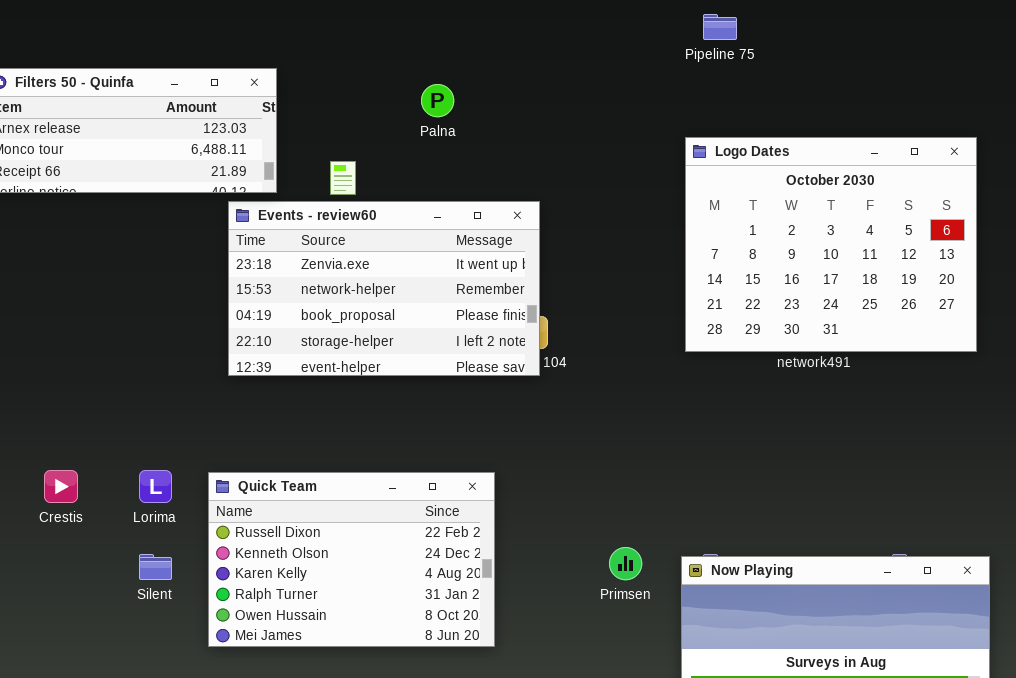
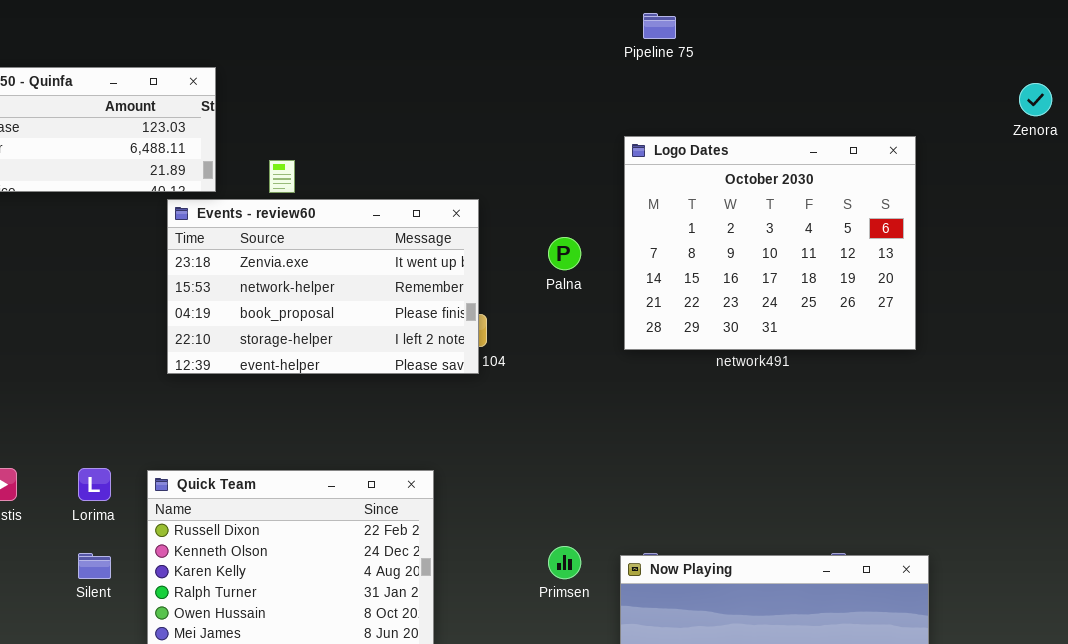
Palna: [421,84,454,117] -> [548,237,581,270], moved

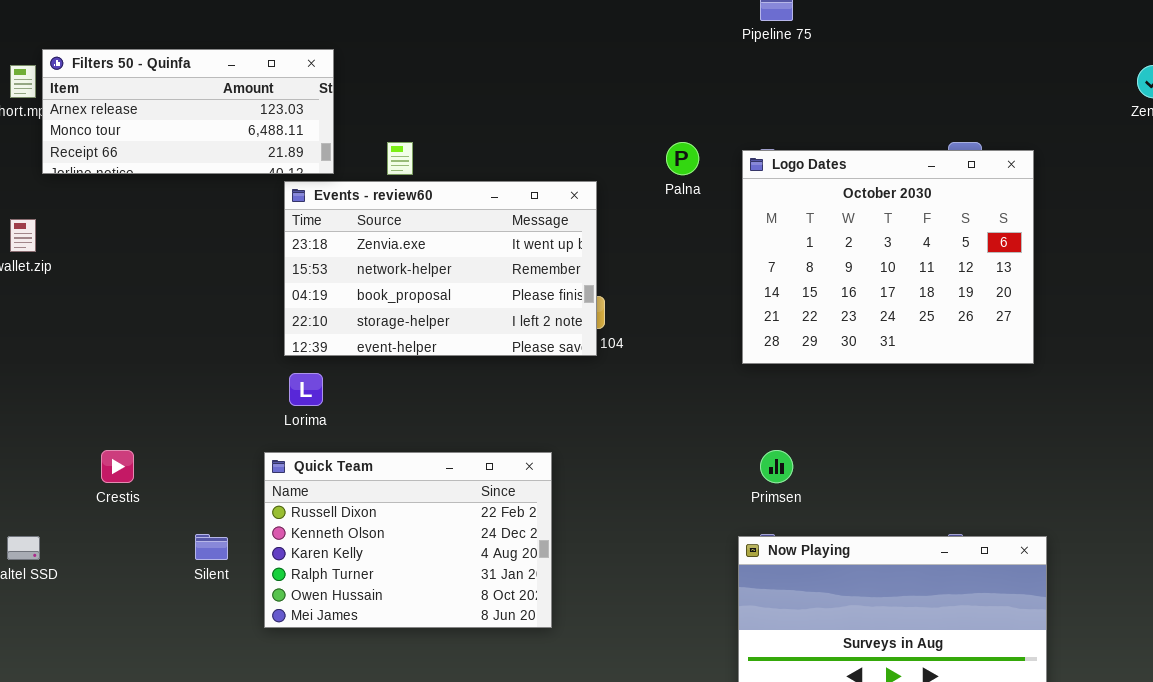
Logo Dates: [624,136,916,350] -> [742,150,1034,364], moved
Palna: [548,237,581,270] -> [666,142,699,175], moved
Lorima: [78,468,111,501] -> [289,373,323,406], moved
Primsen: [548,546,581,579] -> [760,450,793,483], moved

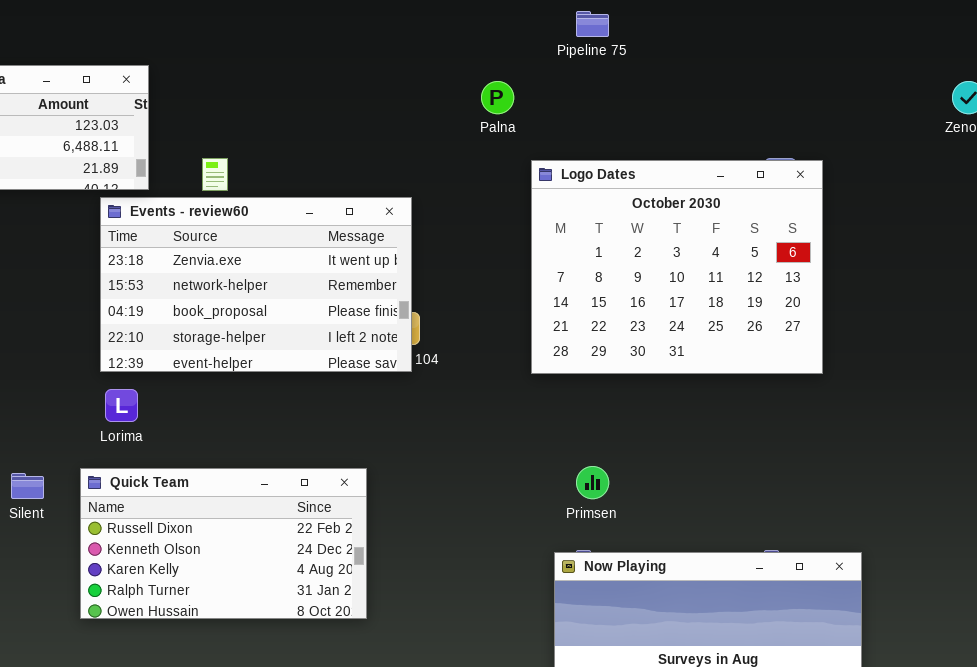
Palna: [666,142,699,175] -> [481,81,514,114], moved
Logo Dates: [742,150,1034,364] -> [531,160,823,374], moved
Quick Team: [264,452,552,628] -> [80,468,367,619], resized
Silent: [195,534,228,560] -> [11,473,44,499], moved

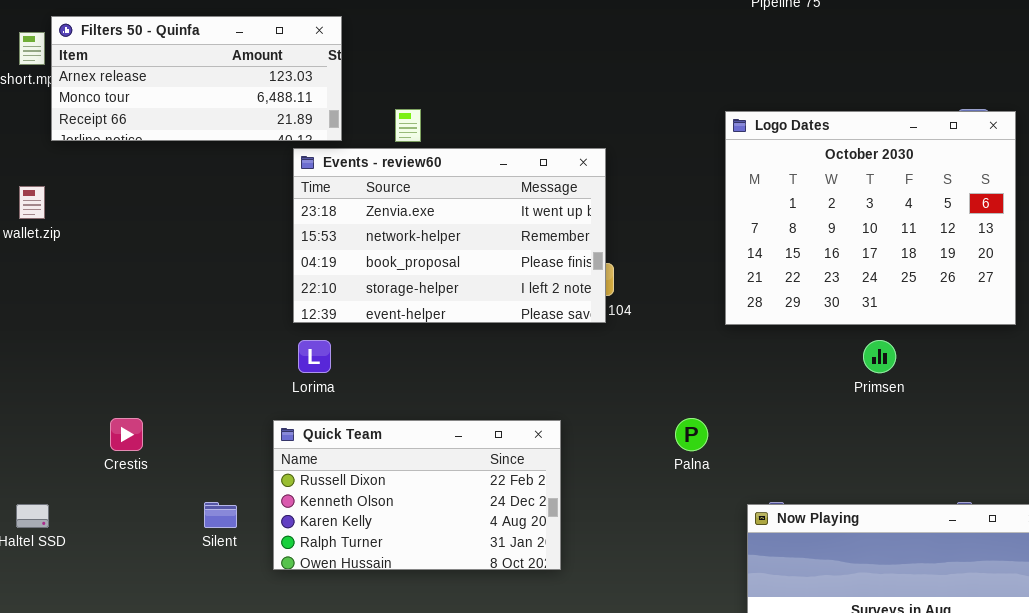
Palna: [481,81,514,114] -> [675,418,708,451], moved
Primsen: [576,466,609,499] -> [863,340,896,373], moved
Silent: [11,473,44,499] -> [204,502,237,528], moved

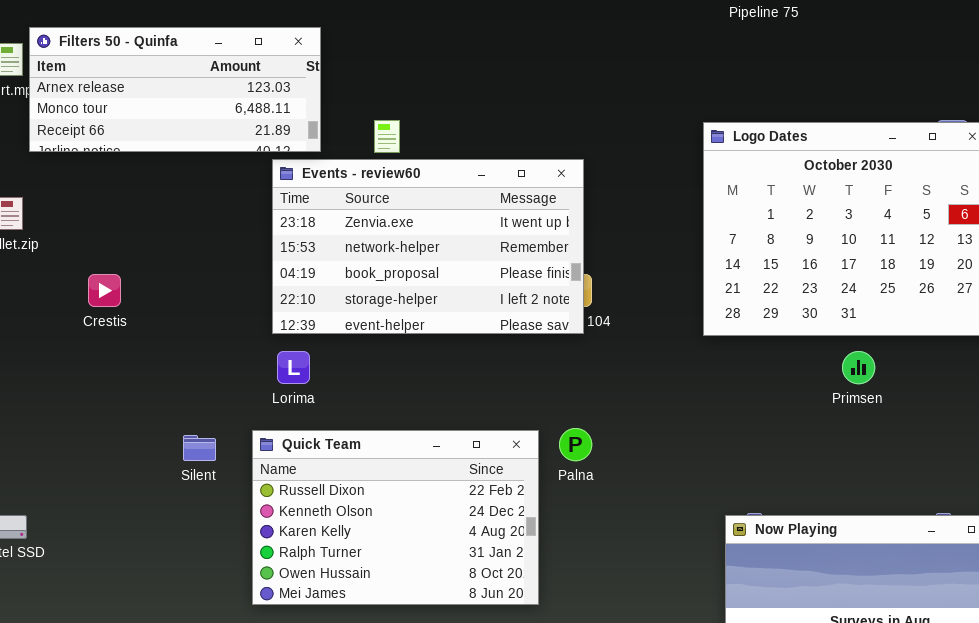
Crestis: [110,418,143,451] -> [88,274,121,307], moved
Palna: [675,418,708,451] -> [559,428,592,461], moved
Quick Team: [273,420,561,570] -> [252,430,539,605], resized
Silent: [204,502,237,528] -> [183,435,216,461], moved

